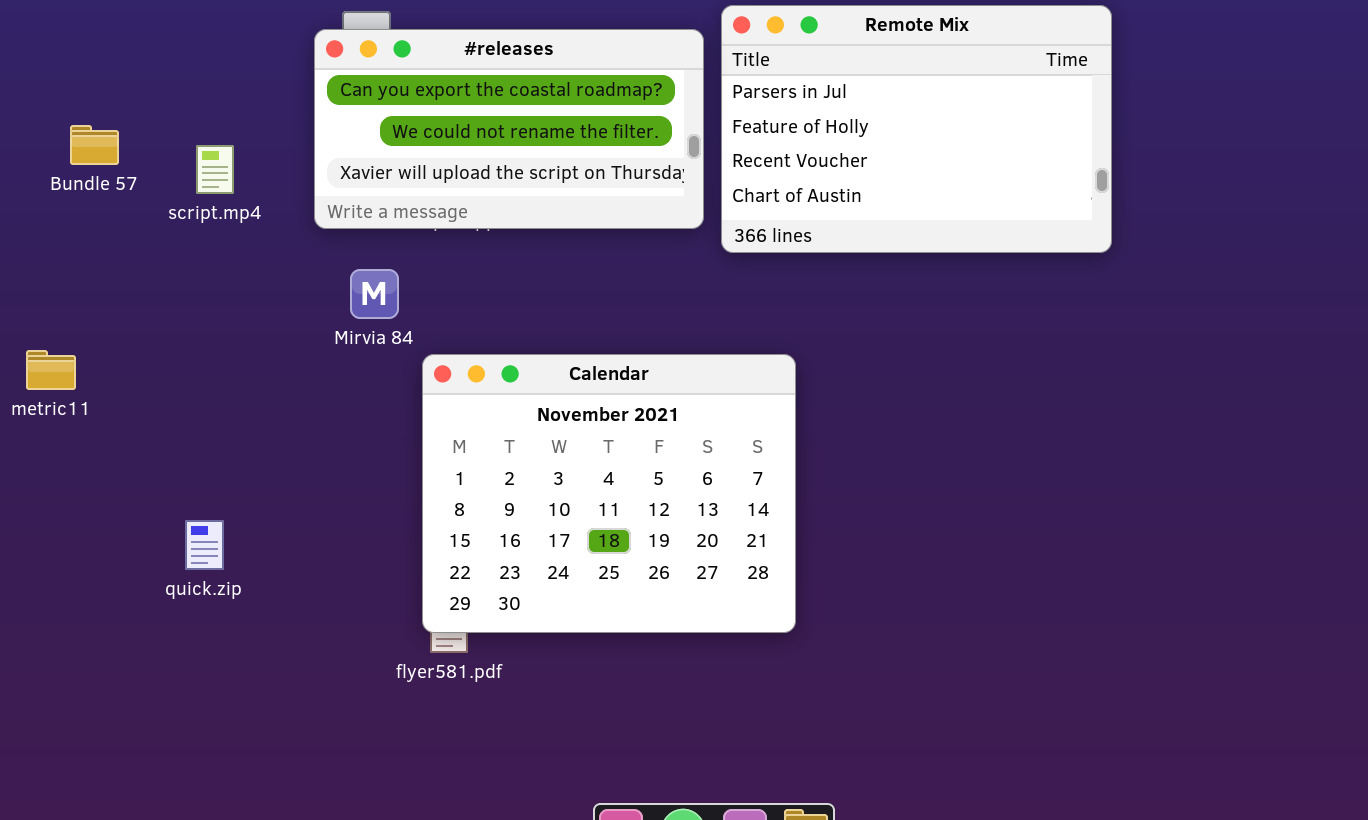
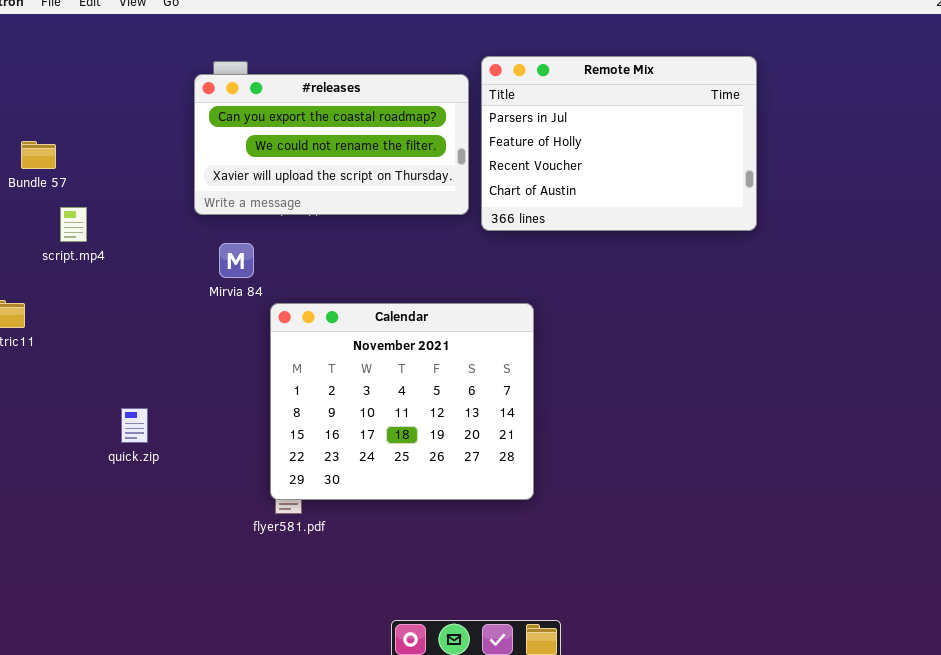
script.mp4: [196,145,234,194] -> [60,207,87,242], moved
quick.zip: [185,520,224,570] -> [121,408,148,443], moved

